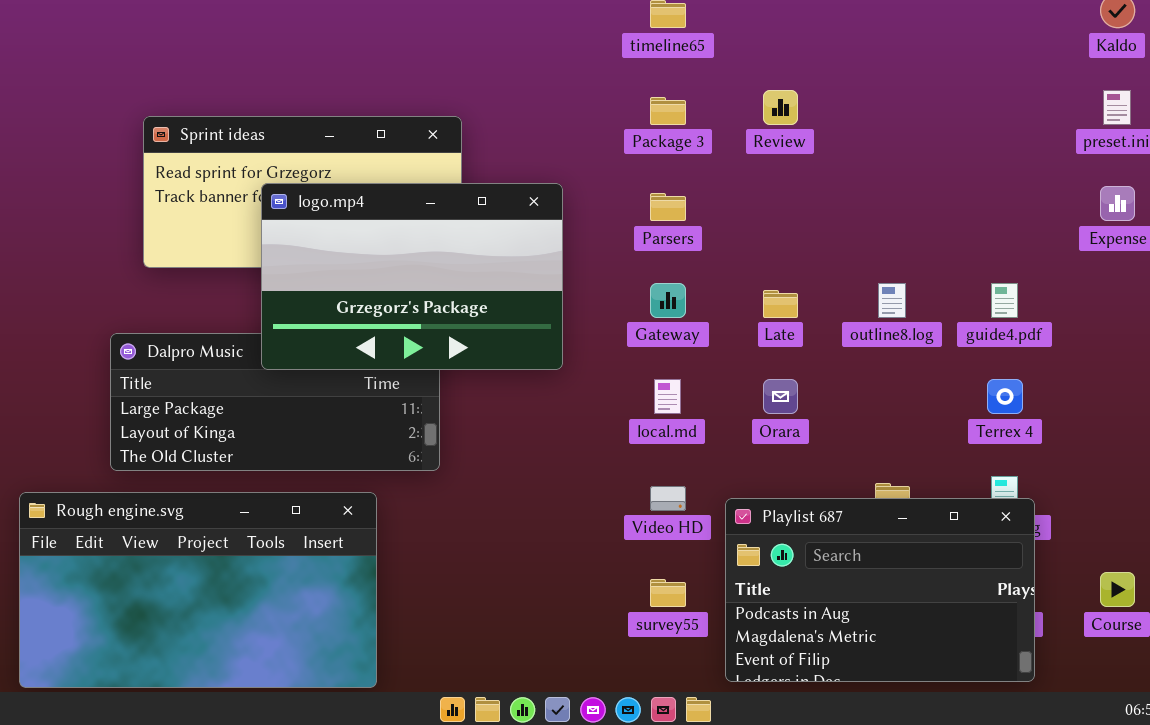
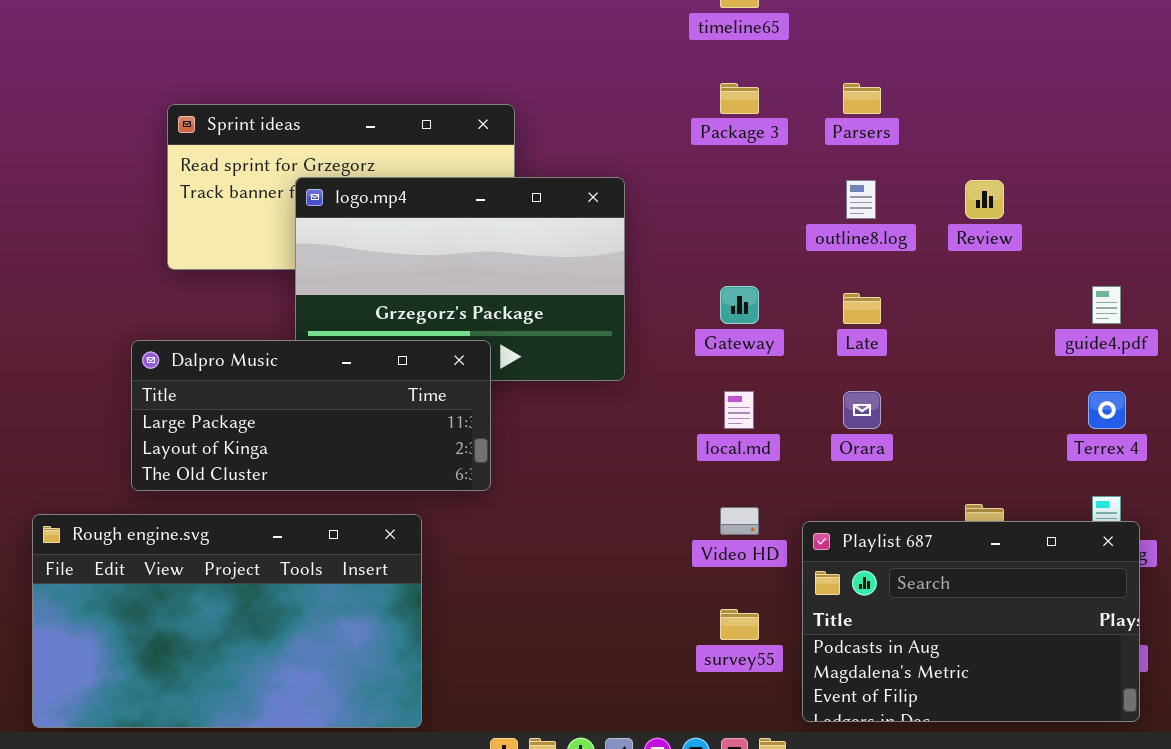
Review: [763,90,798,125] -> [965,180,1004,219], moved
Parsers: [650,193,686,221] -> [843,83,881,114], moved
outline8.log: [878,283,906,318] -> [846,180,876,219], moved
Dalpro Music: [110,333,440,471] -> [131,340,491,491], raised

